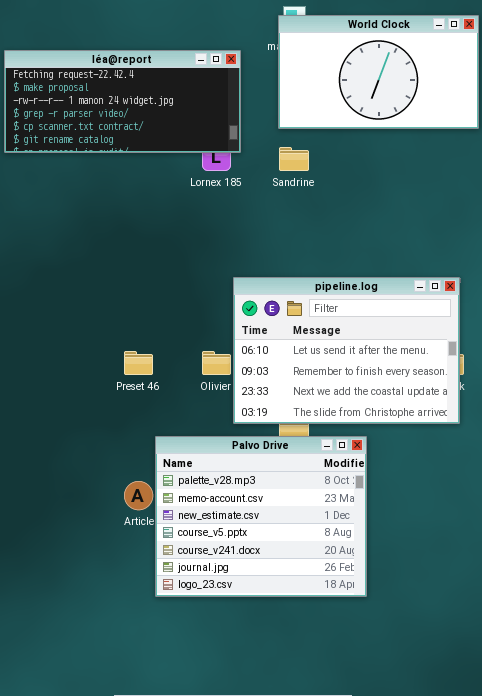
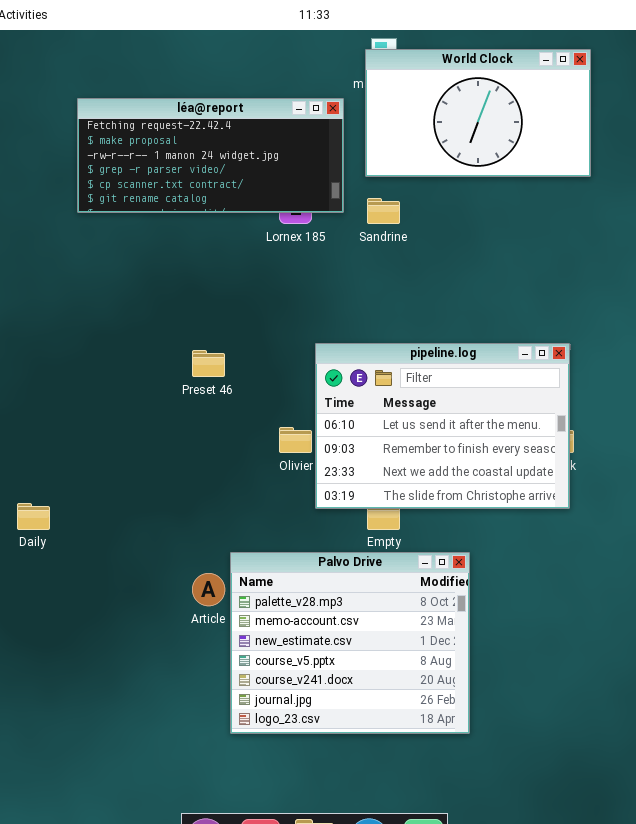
léa@report: [4,50,241,153] -> [77,98,344,213], moved
Preset 46: [124,351,153,375] -> [192,350,225,377], moved
Palvo Drive: [155,436,367,597] -> [230,552,470,734], moved

